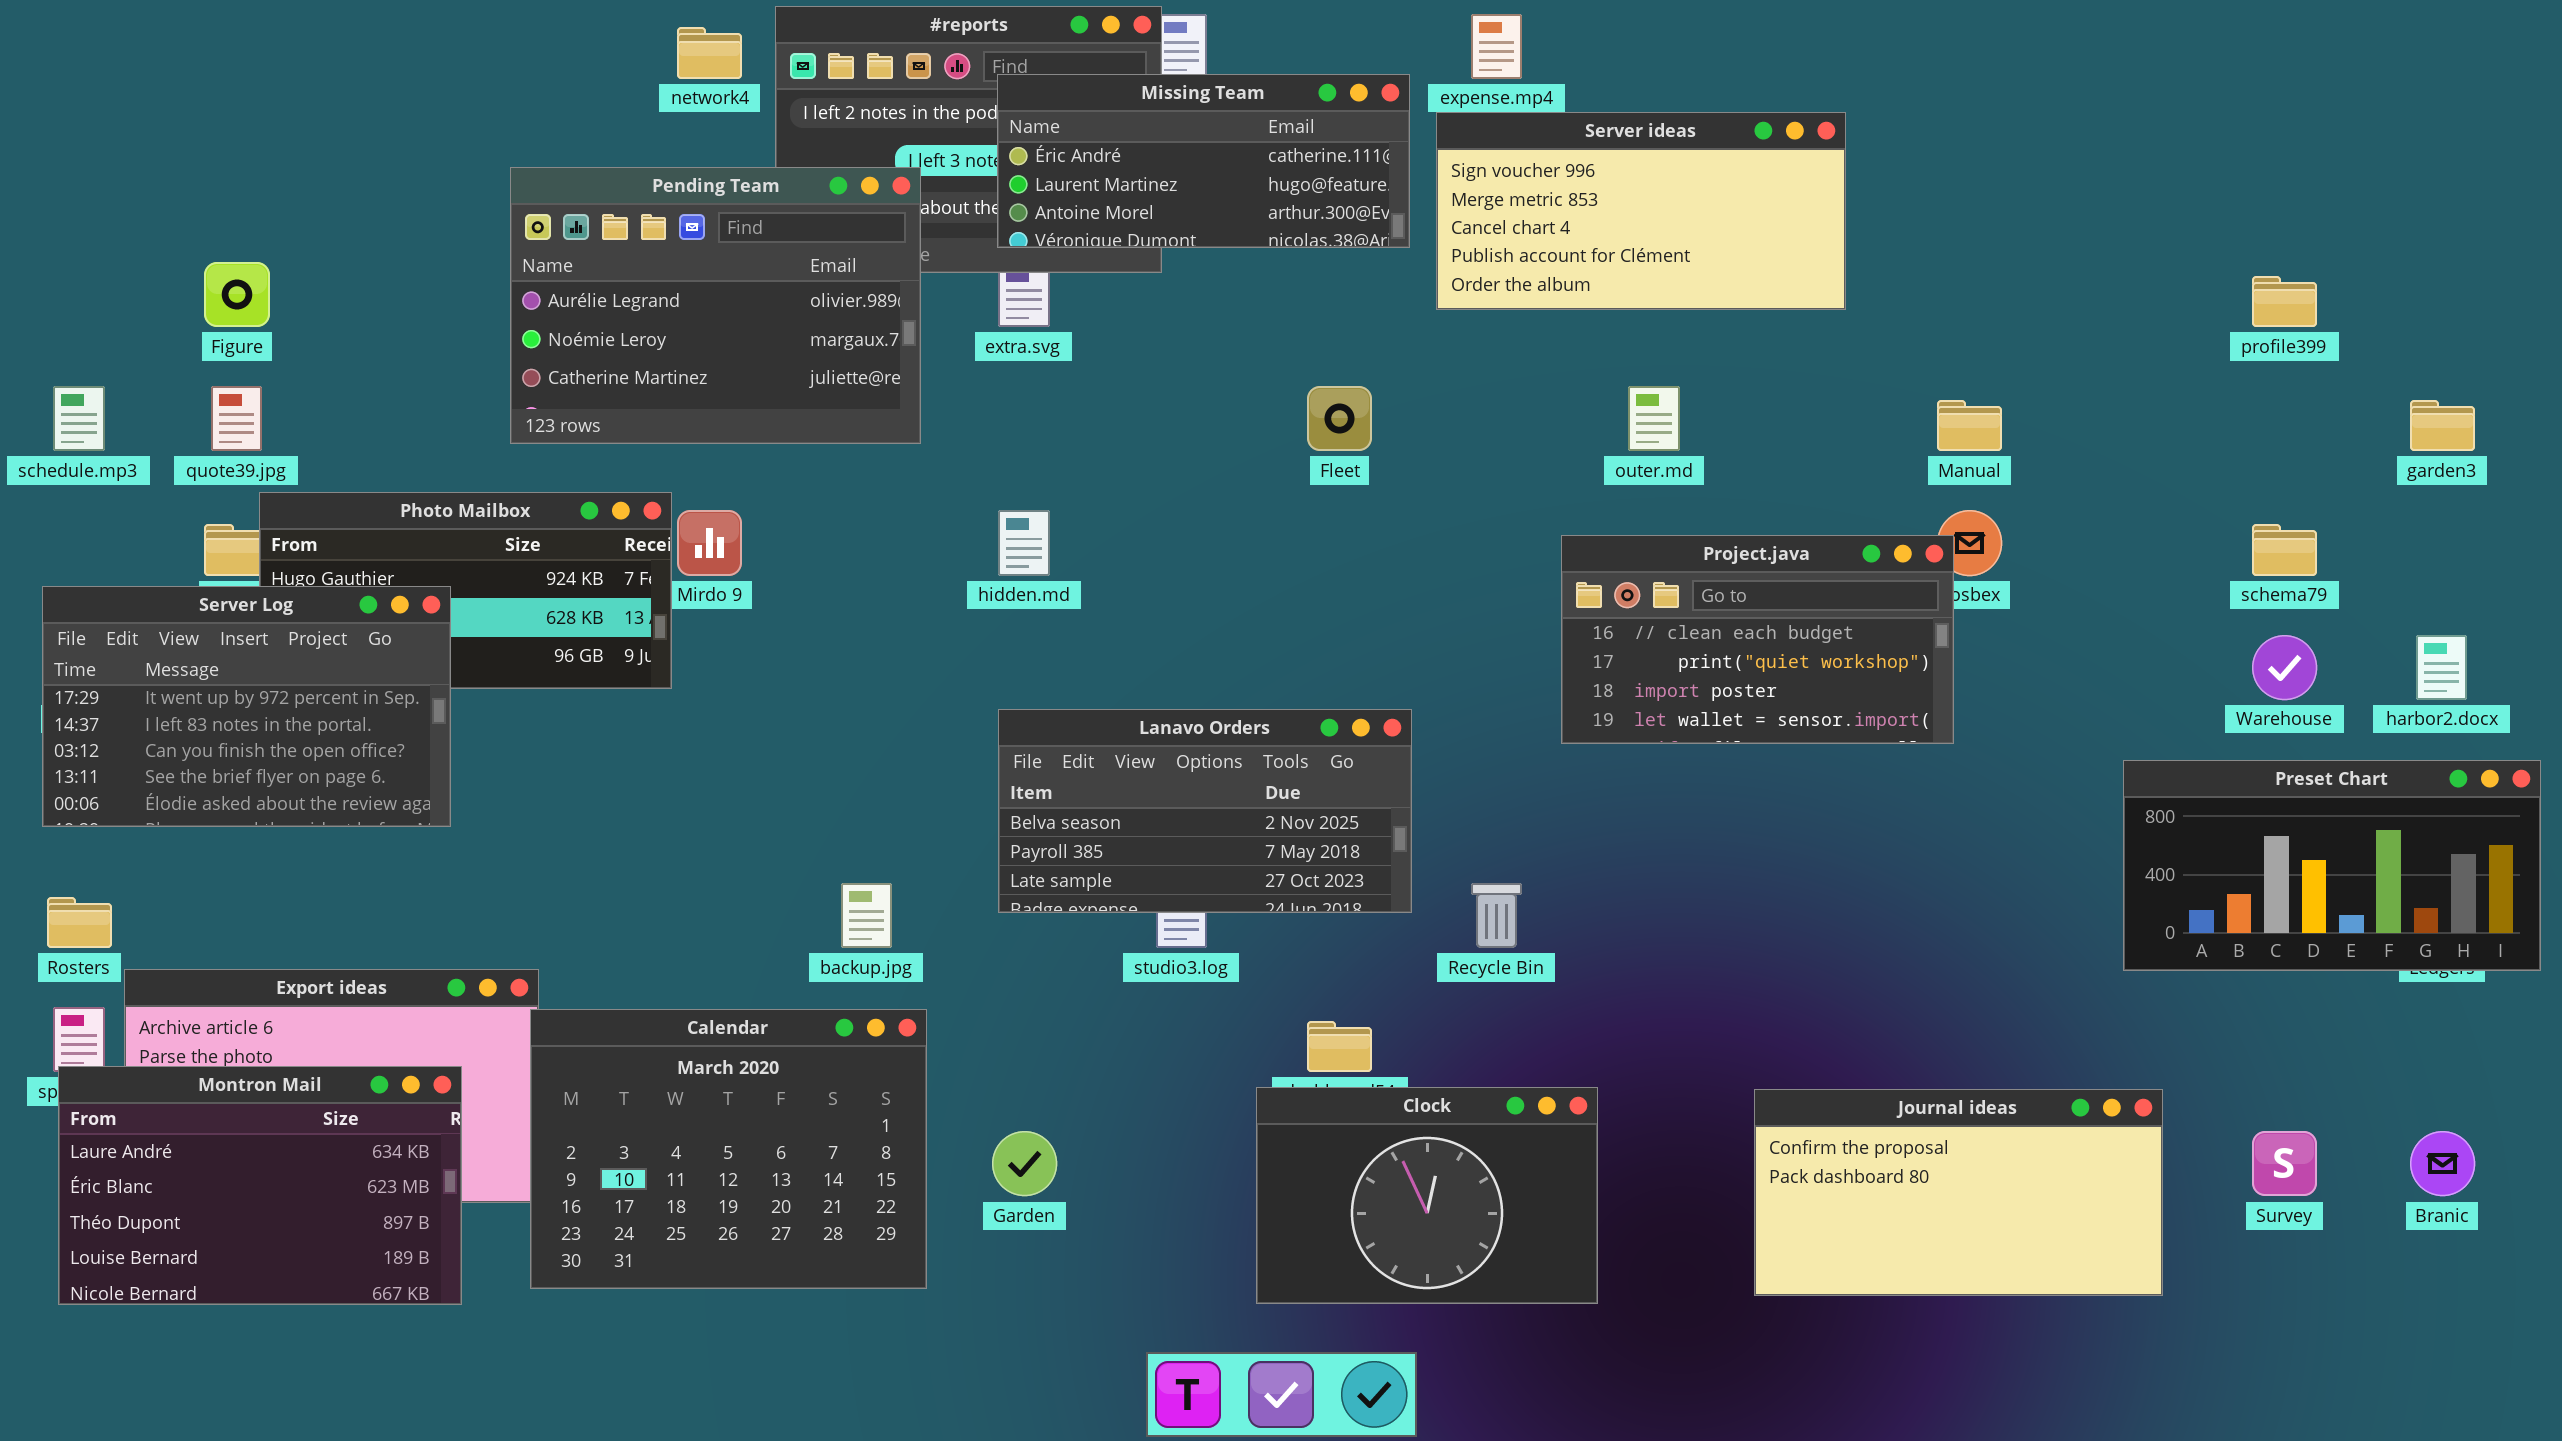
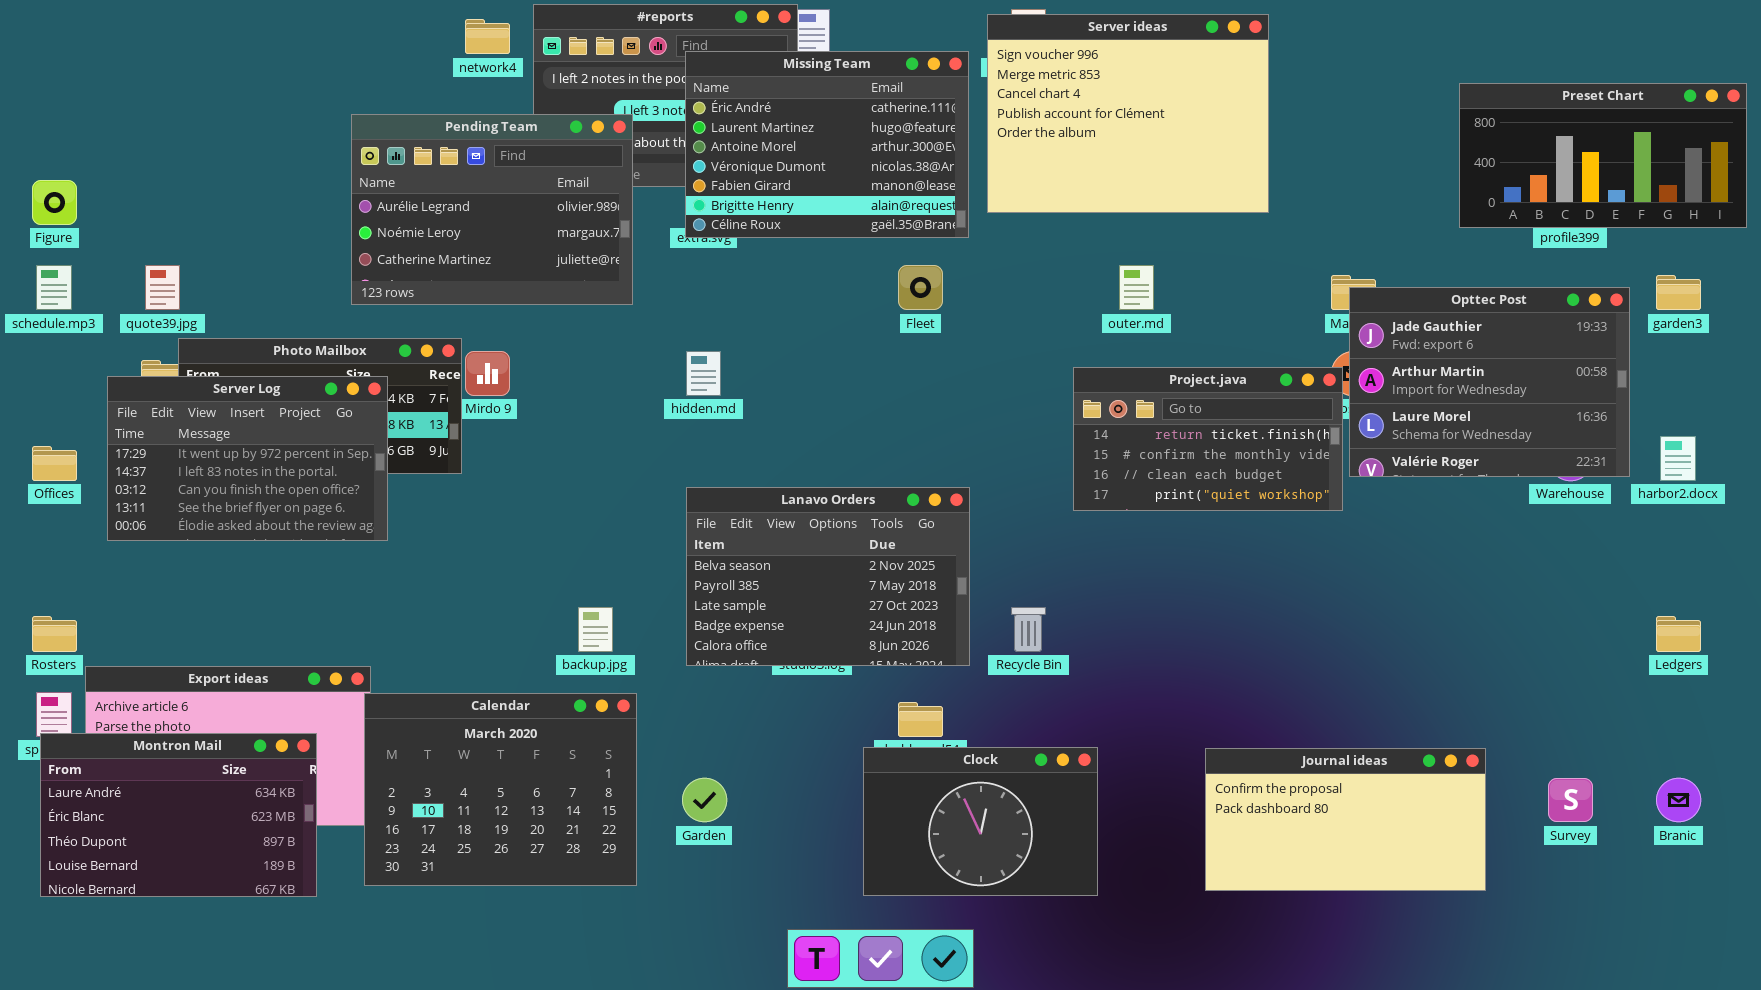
Missing Team: [997,74,1410,248] -> [685,51,969,238], resized
Server ideas: [1436,112,1846,310] -> [987,14,1269,213], resized
Figure: [204,262,270,327] -> [32,180,77,225], moved
Opttec Post: none -> [1349,287,1630,477], opened
Project.java: [1561,535,1954,744] -> [1073,367,1343,511], scrolled up 2 rows
Server Log: [42,586,451,827] -> [107,376,388,541], moved
Lanavo Orders: [998,709,1412,913] -> [686,487,970,666], resized
Preset Chart: [2123,760,2541,971] -> [1459,83,1747,228], moved

